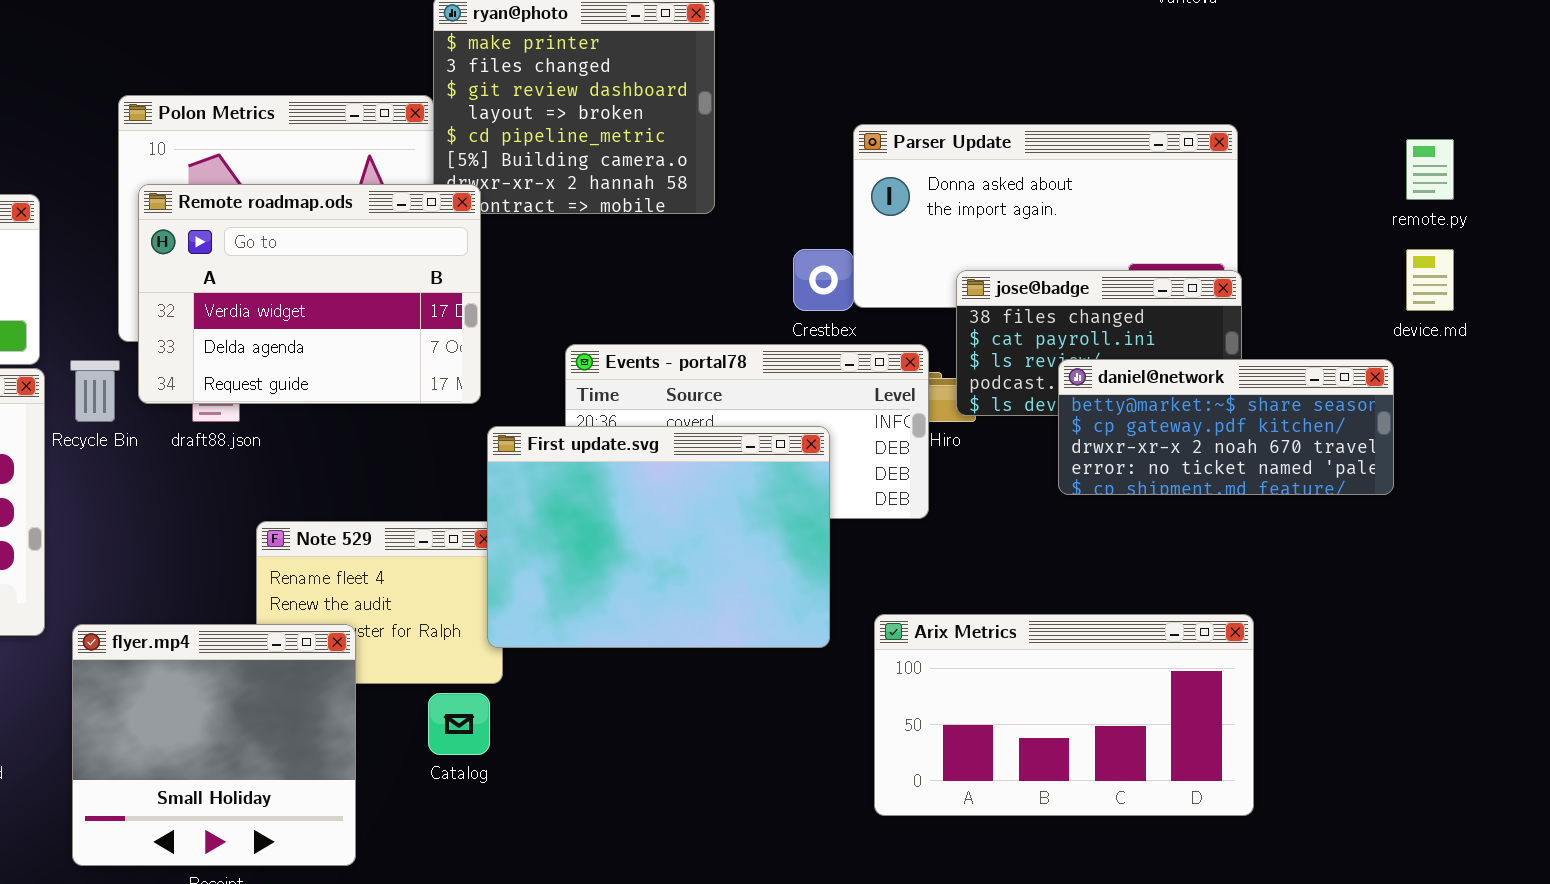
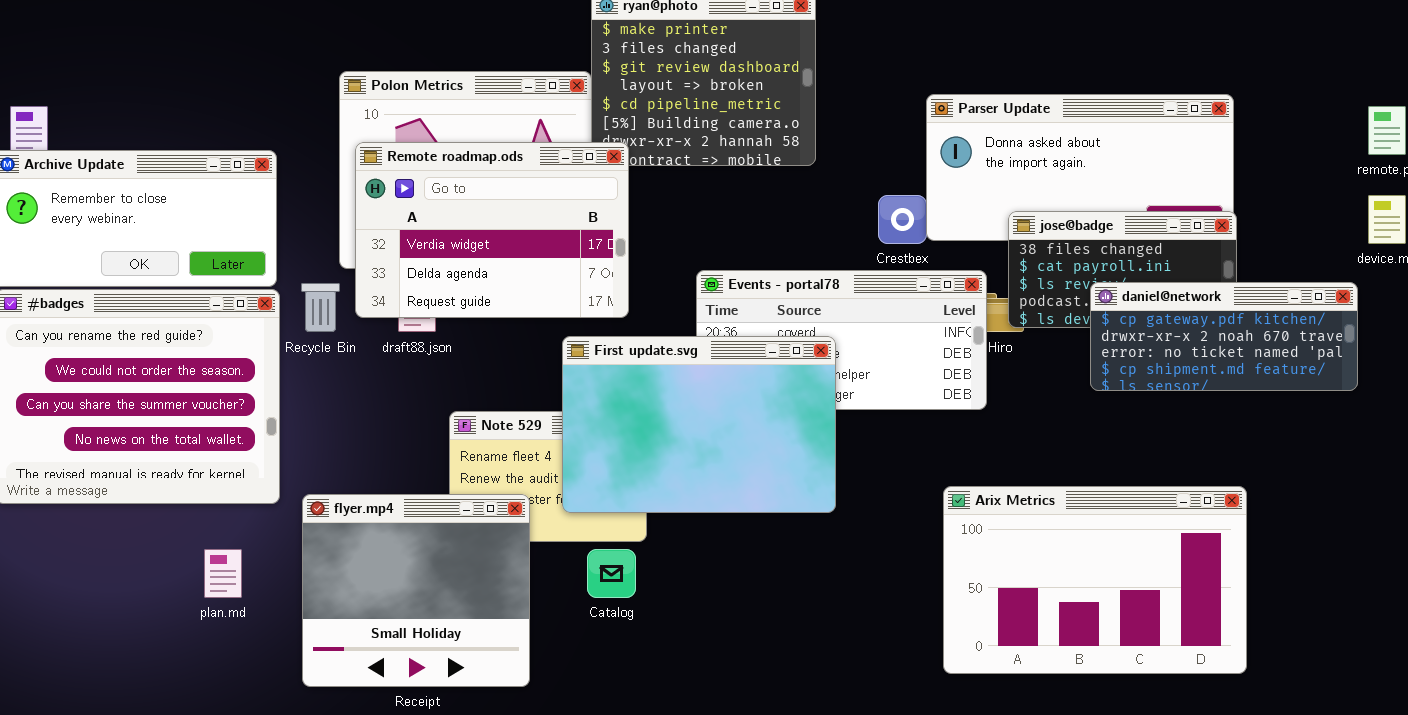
daniel@network: [1058,359,1394,495] -> [1090,282,1358,391], scrolled down 1 row
First update.svg: [487,426,830,648] -> [562,336,836,513], moved
Arix Metrics: [874,614,1254,816] -> [943,486,1247,674], resized

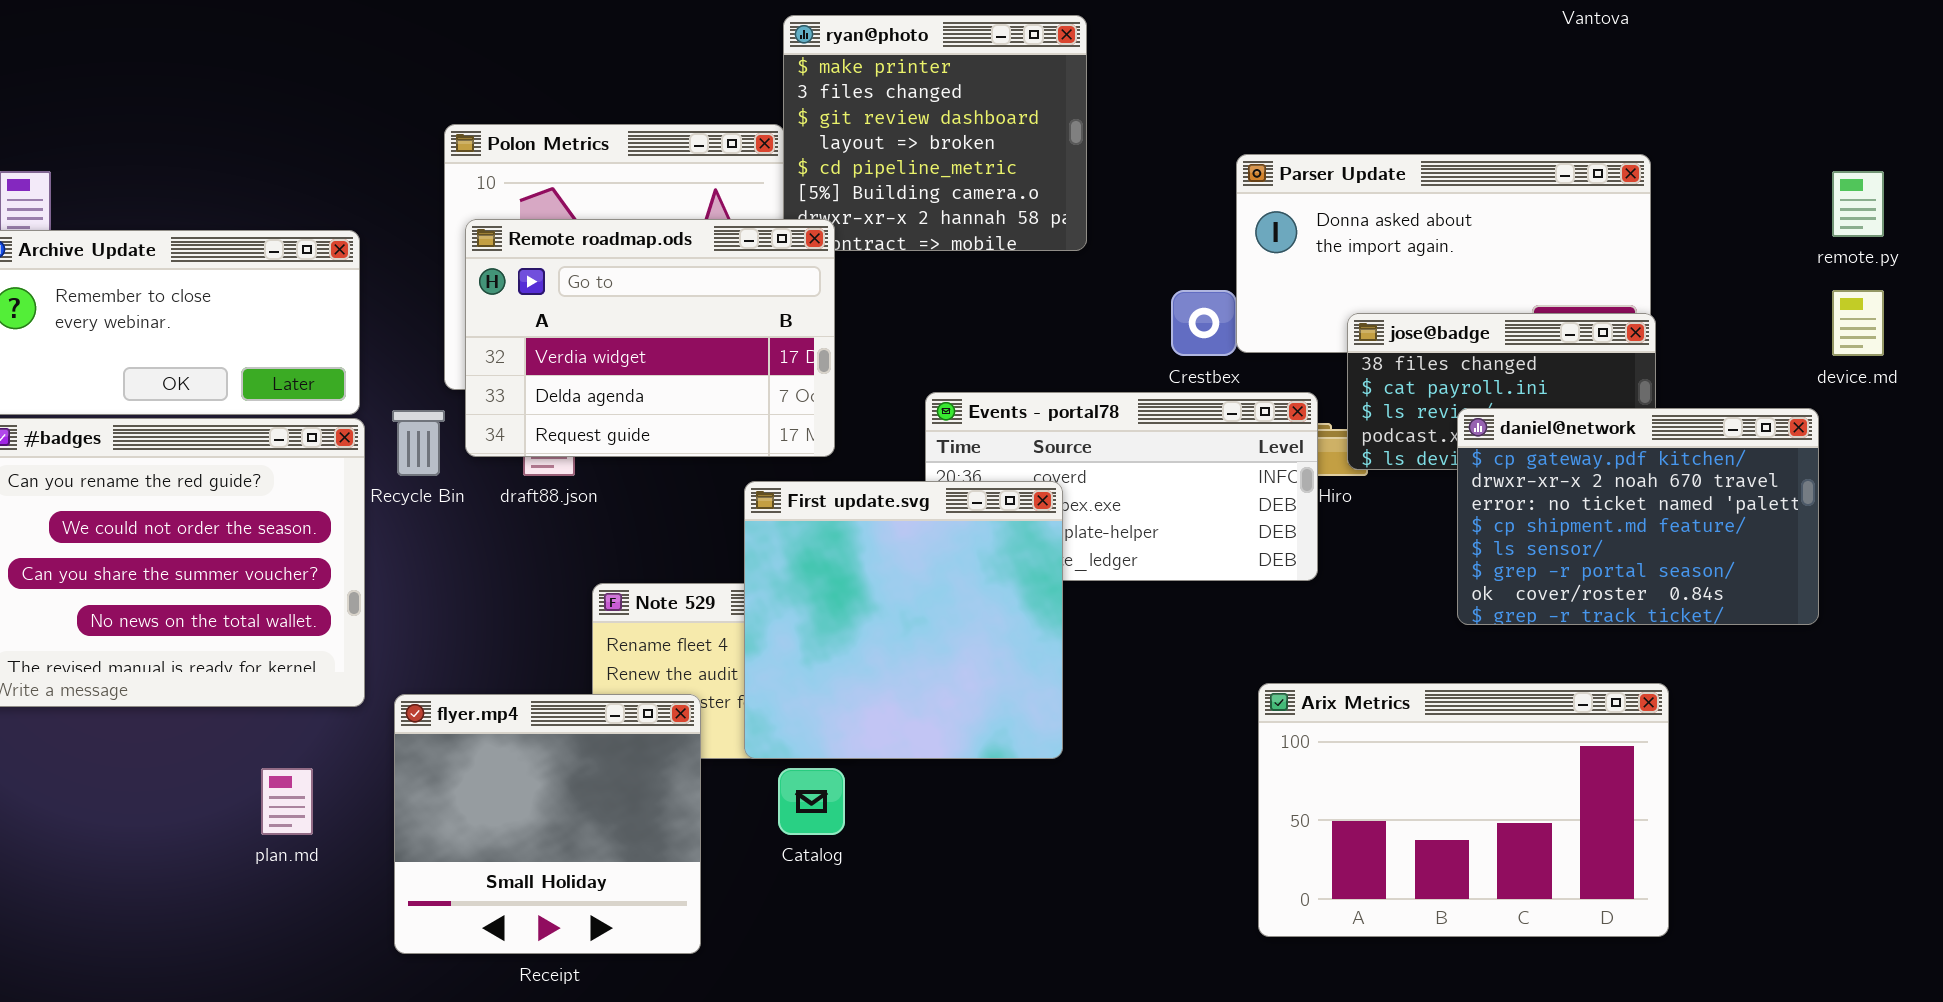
daniel@network: [1090,282,1358,391] -> [1457,408,1819,625], resized
First update.svg: [562,336,836,513] -> [744,481,1063,759], resized

